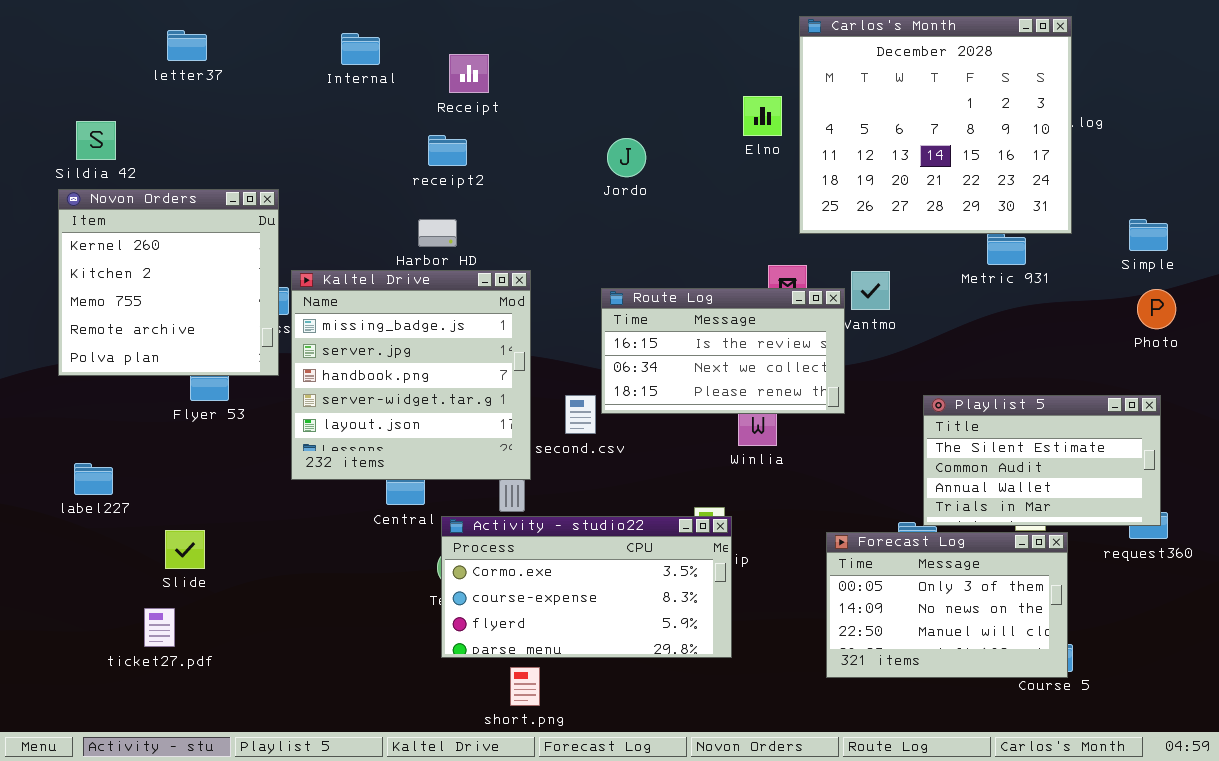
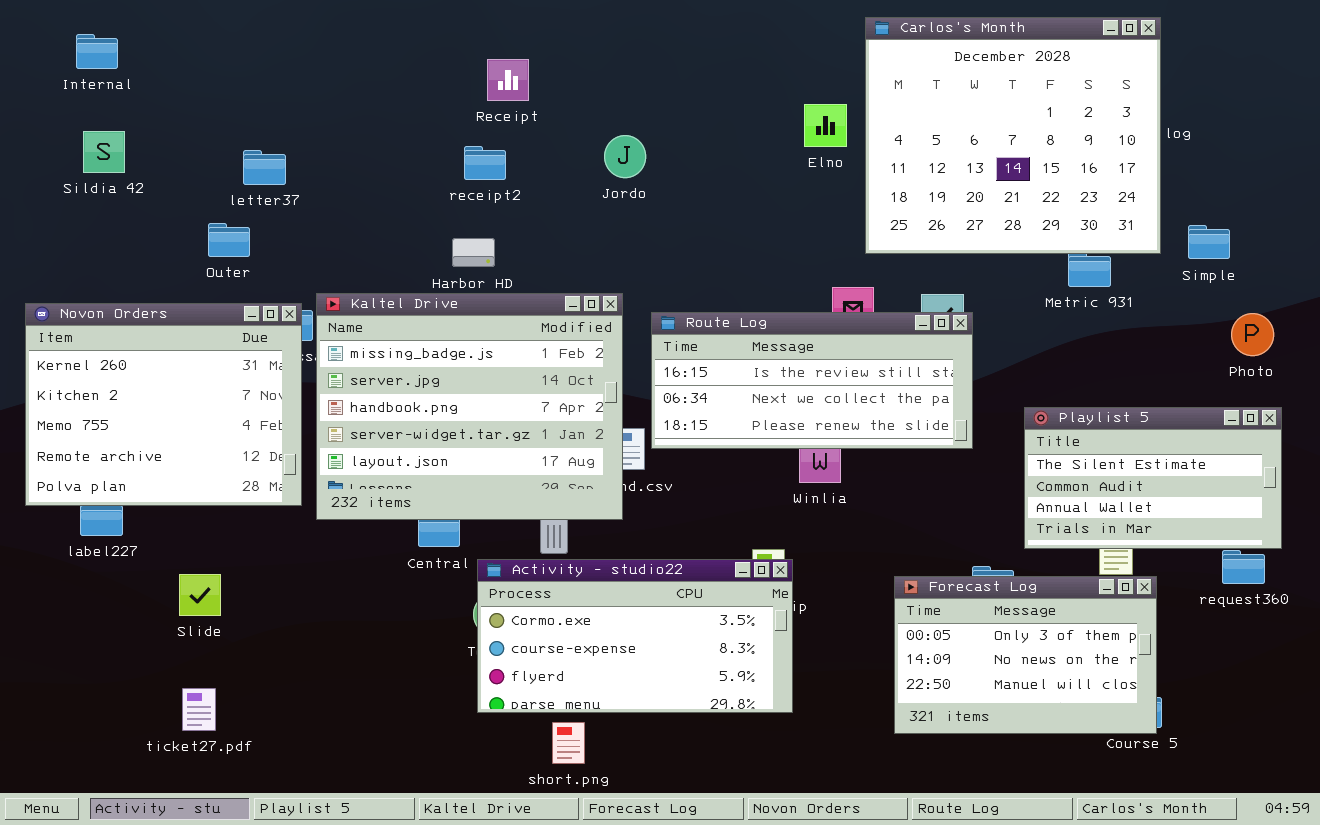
letter37: [167,30,207,61] -> [243,150,286,185], moved
Internal: [341,33,380,65] -> [76,34,118,69], moved
Jordo: [607,138,646,177] -> [604,135,646,178], moved
Novon Orders: [58,189,279,376] -> [25,303,302,506], moved, resized
Simple: [1129,219,1168,251] -> [1188,225,1230,259], moved
Kaltel Drive: [291,270,531,480] -> [316,293,623,520], resized
Route Log: [601,288,845,414] -> [651,312,973,449], resized
Playlist 5: [923,395,1161,526] -> [1024,407,1282,549], moved
ticket27.pdf: [144,608,175,647] -> [182,688,216,731], moved

